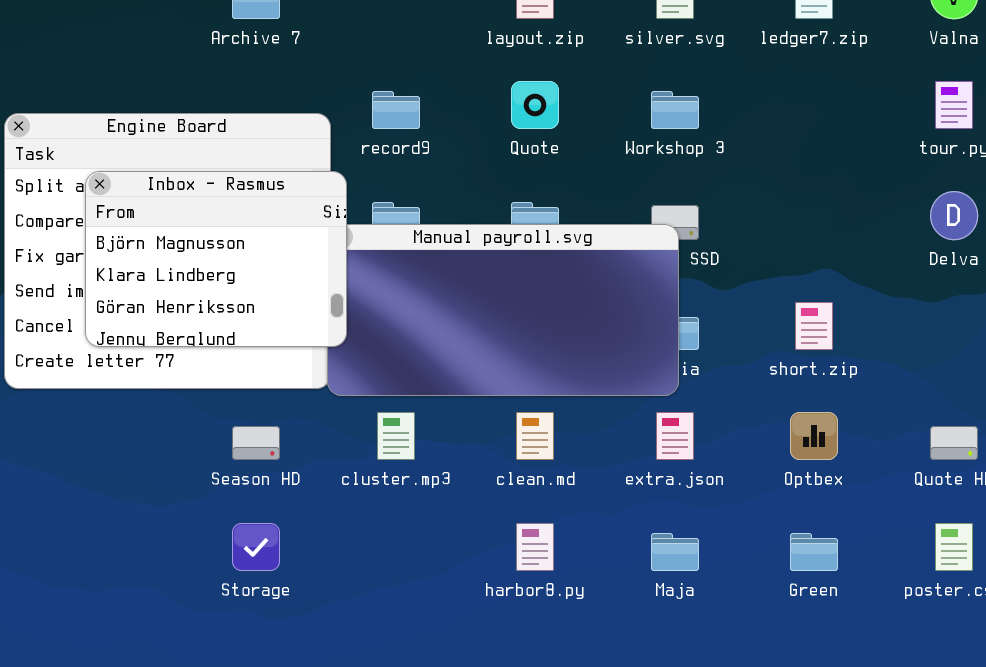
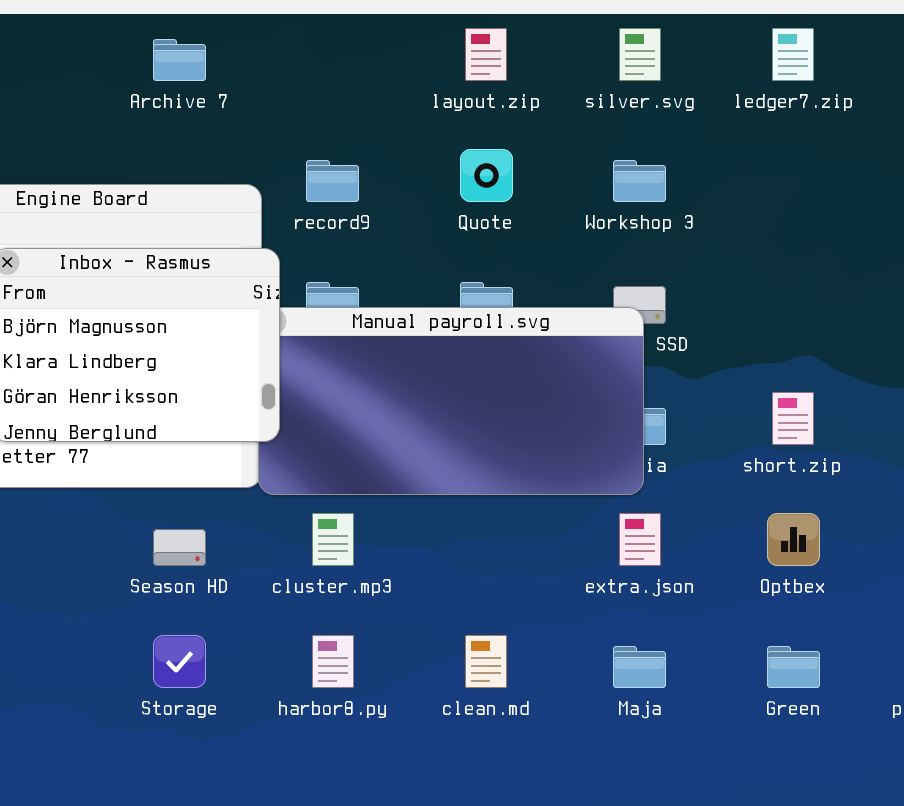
clean.md: [516,412,554,460] -> [465,635,507,688], moved
harbor8.py: [516,523,554,571] -> [312,635,354,688], moved

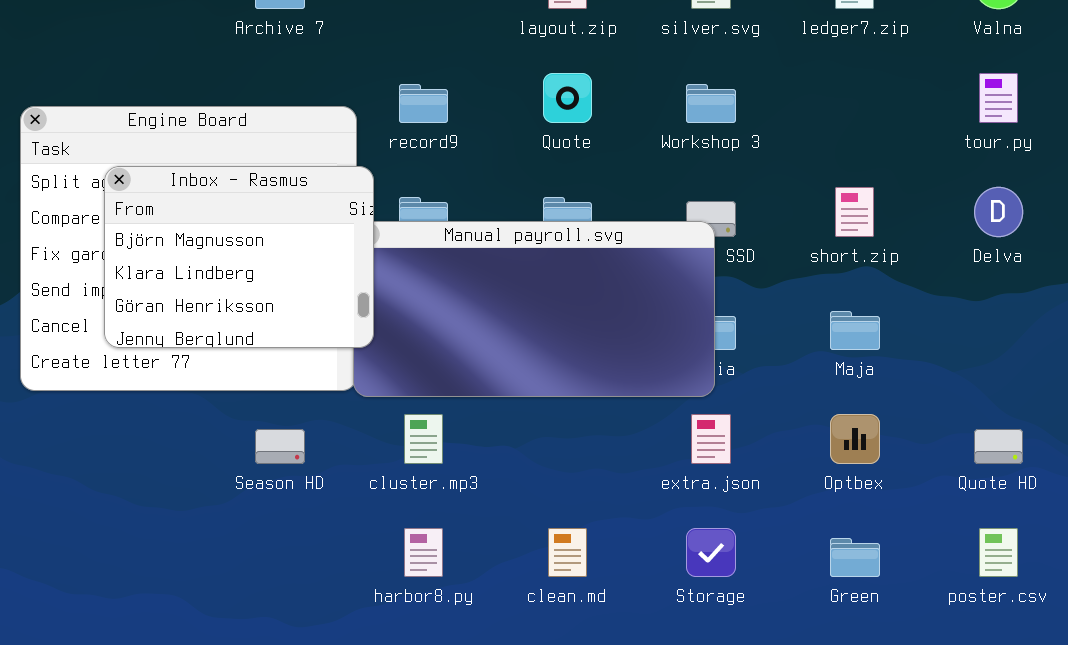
short.zip: [772,392,814,445] -> [835,187,874,237], moved
Storage: [153,635,206,688] -> [686,528,736,577], moved
Maja: [613,646,666,688] -> [830,311,880,350], moved

